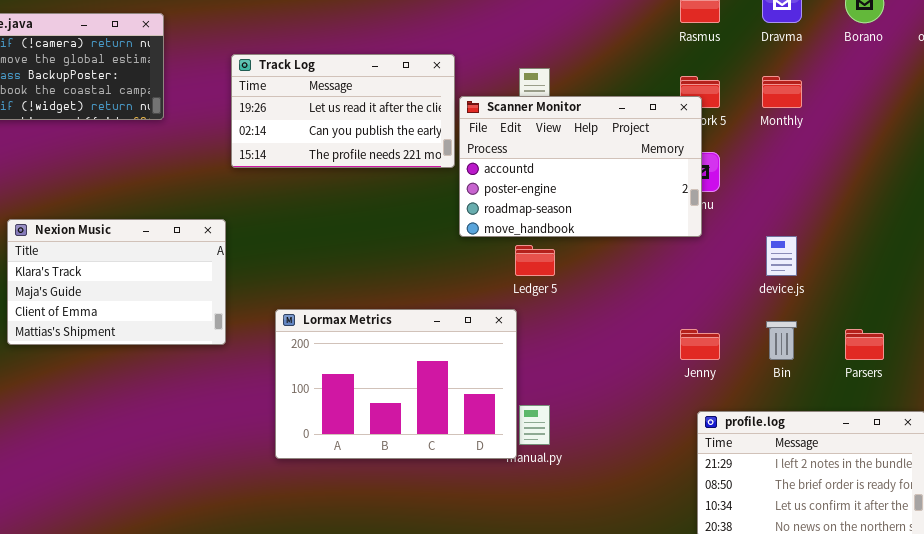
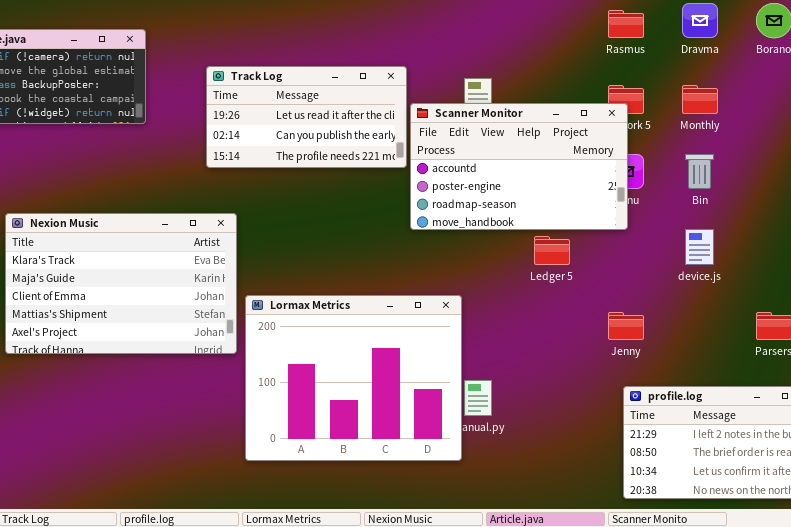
Nexion Music: [7,219,226,345] -> [5,213,237,354], resized
Ledger 5: [515,245,555,276] -> [534,236,570,265], moved
Lormax Metrics: [275,309,517,459] -> [245,295,462,461], resized
Bin: [766,321,797,360] -> [685,154,714,189], moved

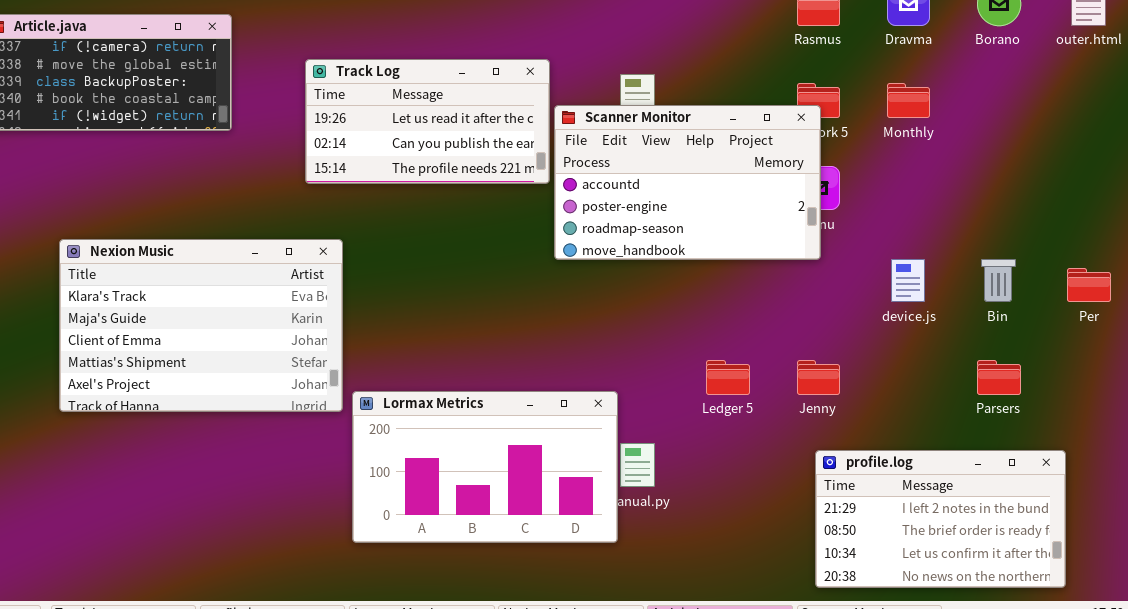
Bin: [685,154,714,189] -> [981,259,1016,302], moved
Ledger 5: [534,236,570,265] -> [706,360,750,395], moved
Lormax Metrics: [245,295,462,461] -> [352,391,618,543], resized

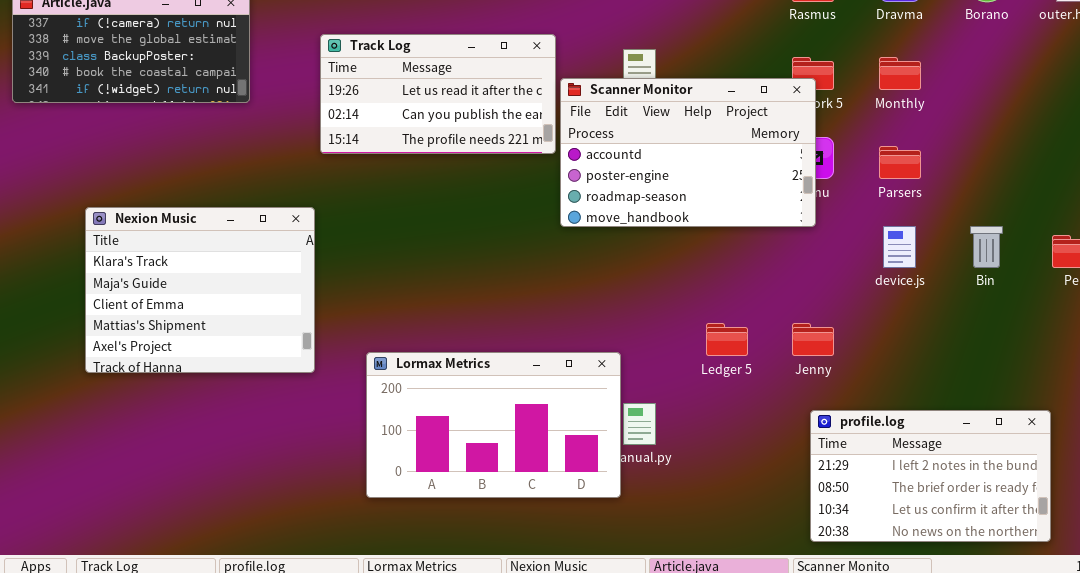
Nexion Music: [59,239,343,412] -> [85,207,315,373], resized
Parsers: [977,360,1021,395] -> [879,146,921,179], moved

